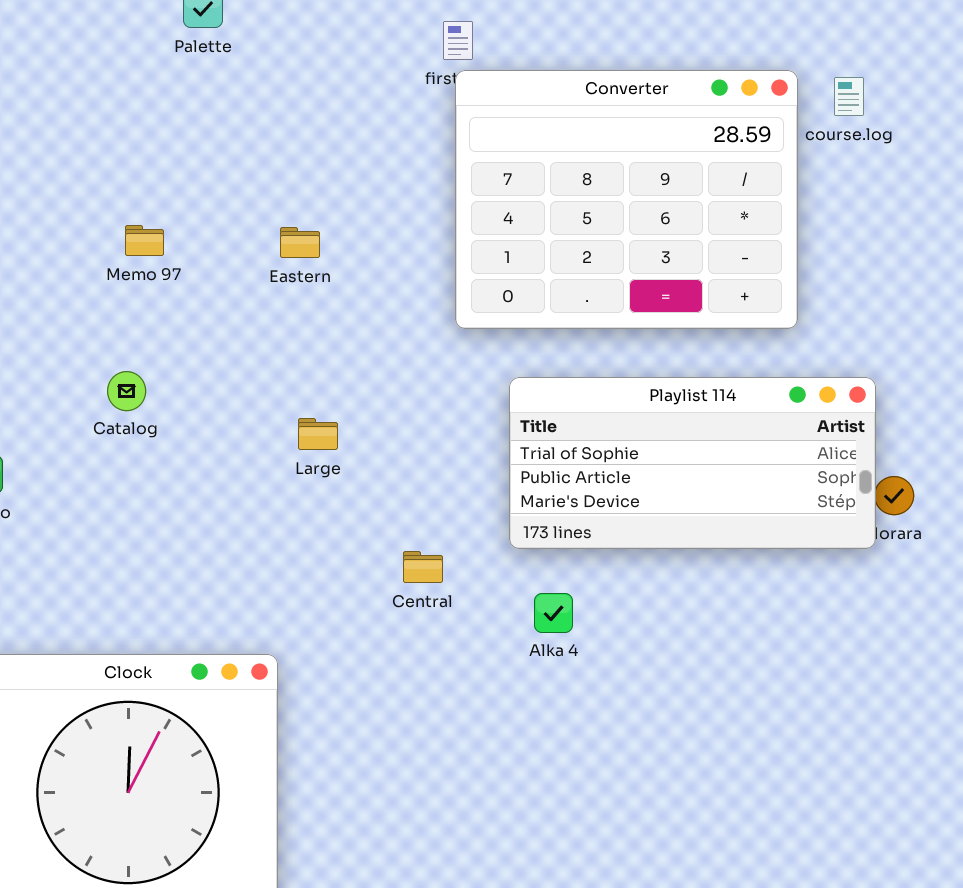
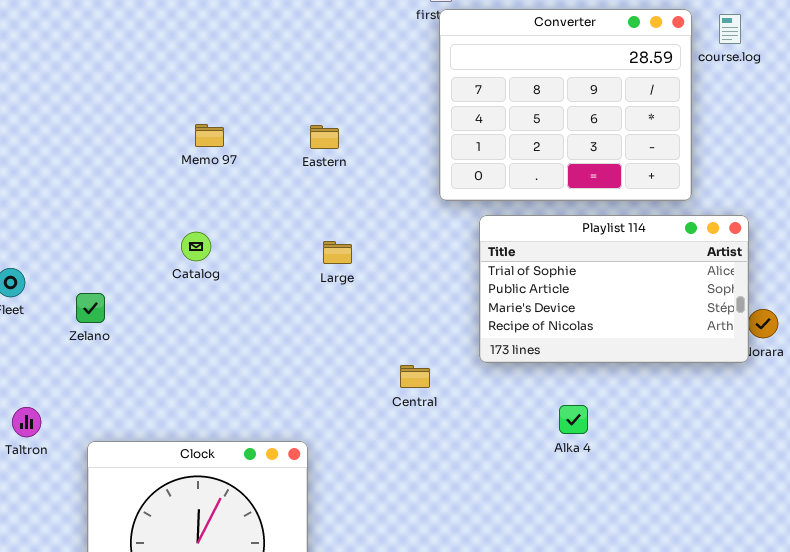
Playlist 114: [509,377,876,549] -> [479,215,749,363], resized
Large: [298,418,338,450] -> [323,241,352,264], moved
Alka 4: [534,593,573,633] -> [559,405,588,434], moved

